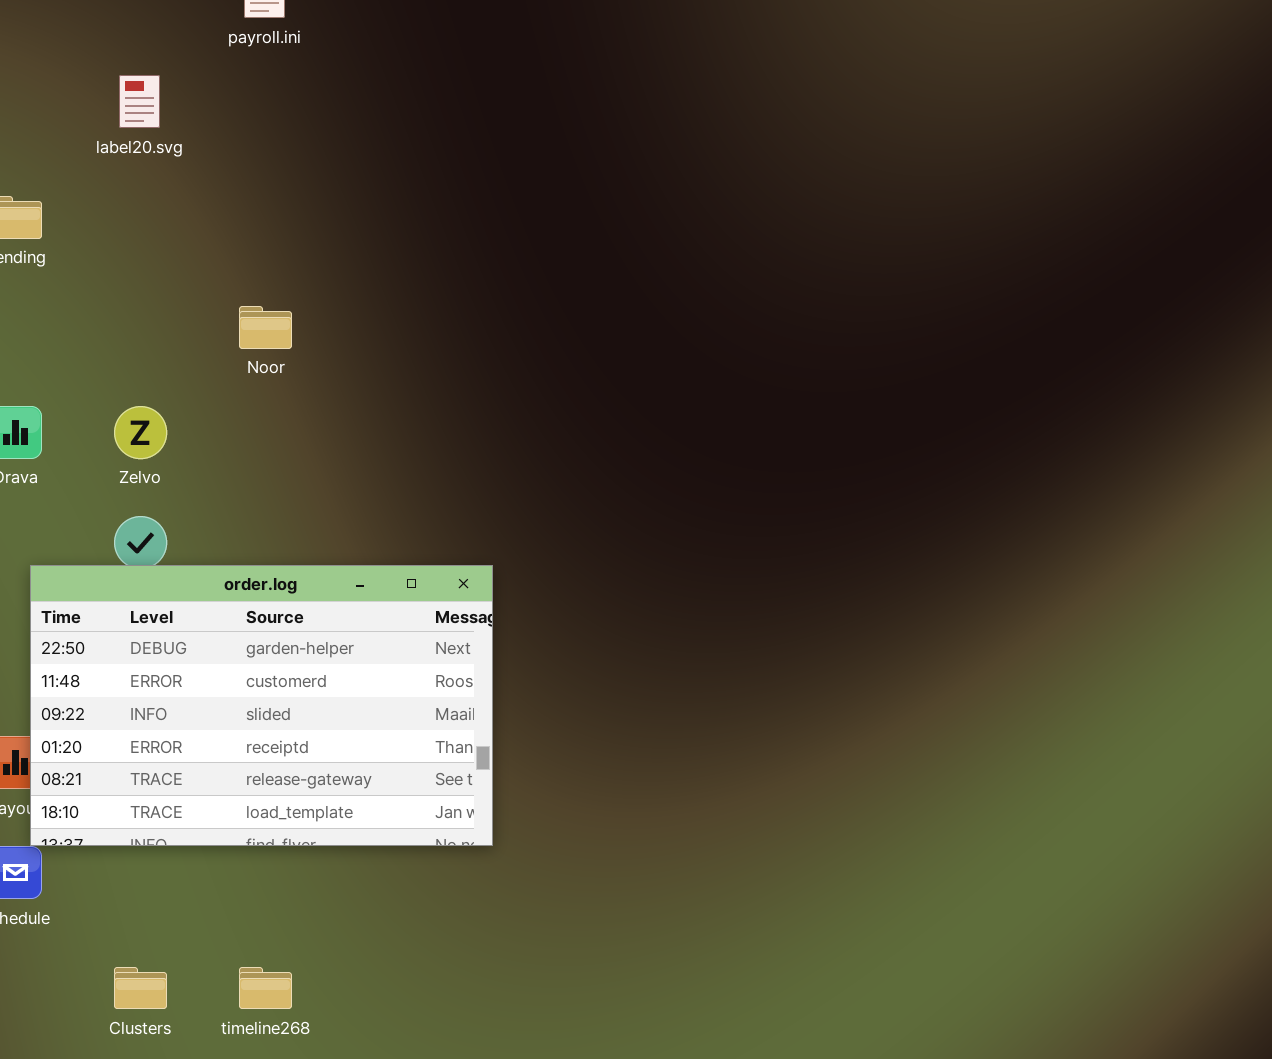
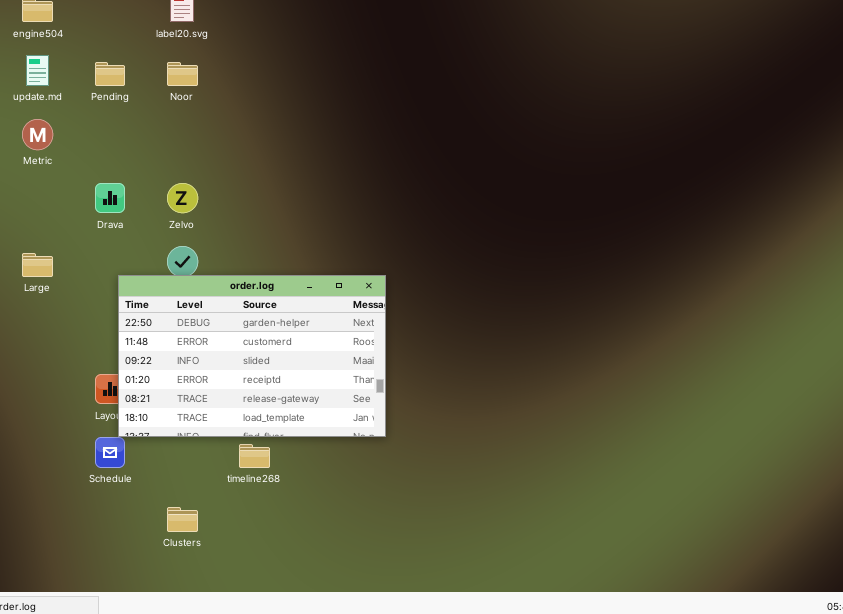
Noor: [239,306,292,349] -> [167,62,198,86], moved
timeline268: [239,967,292,1009] -> [239,444,270,468], moved

